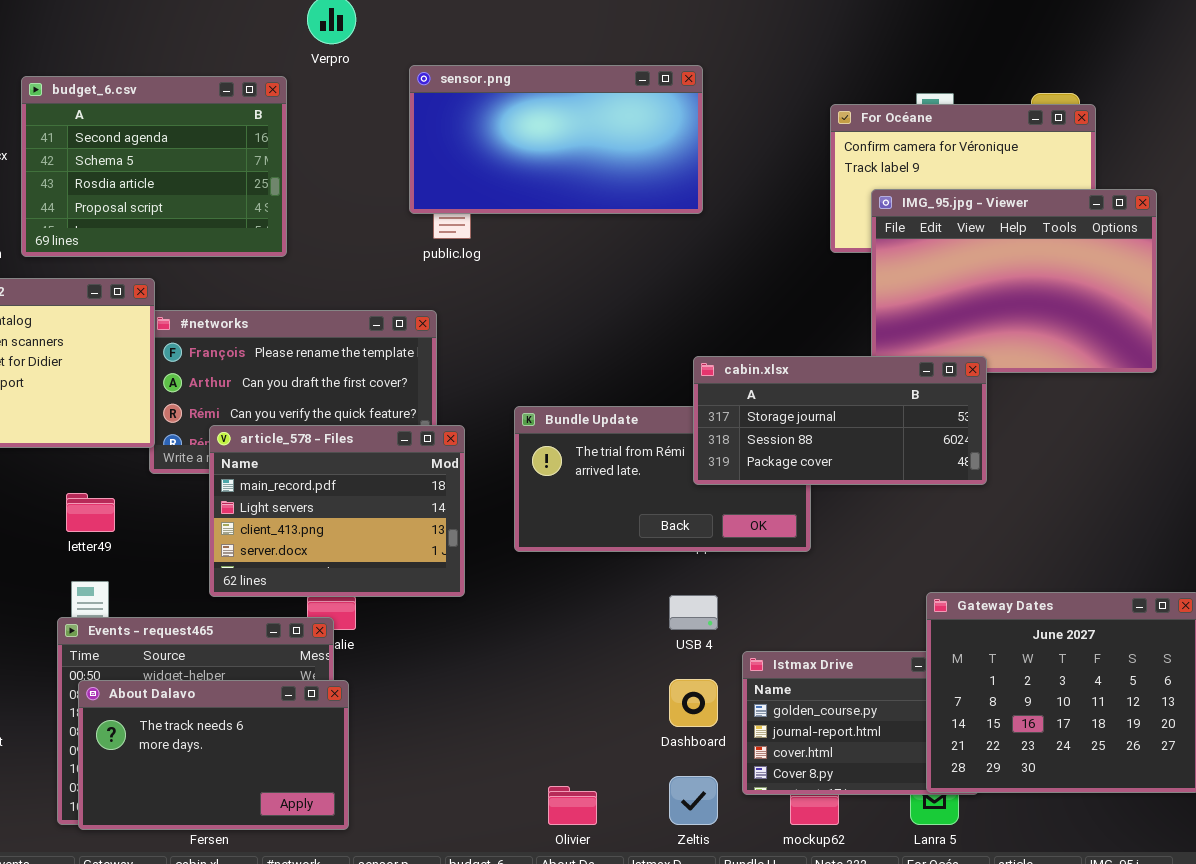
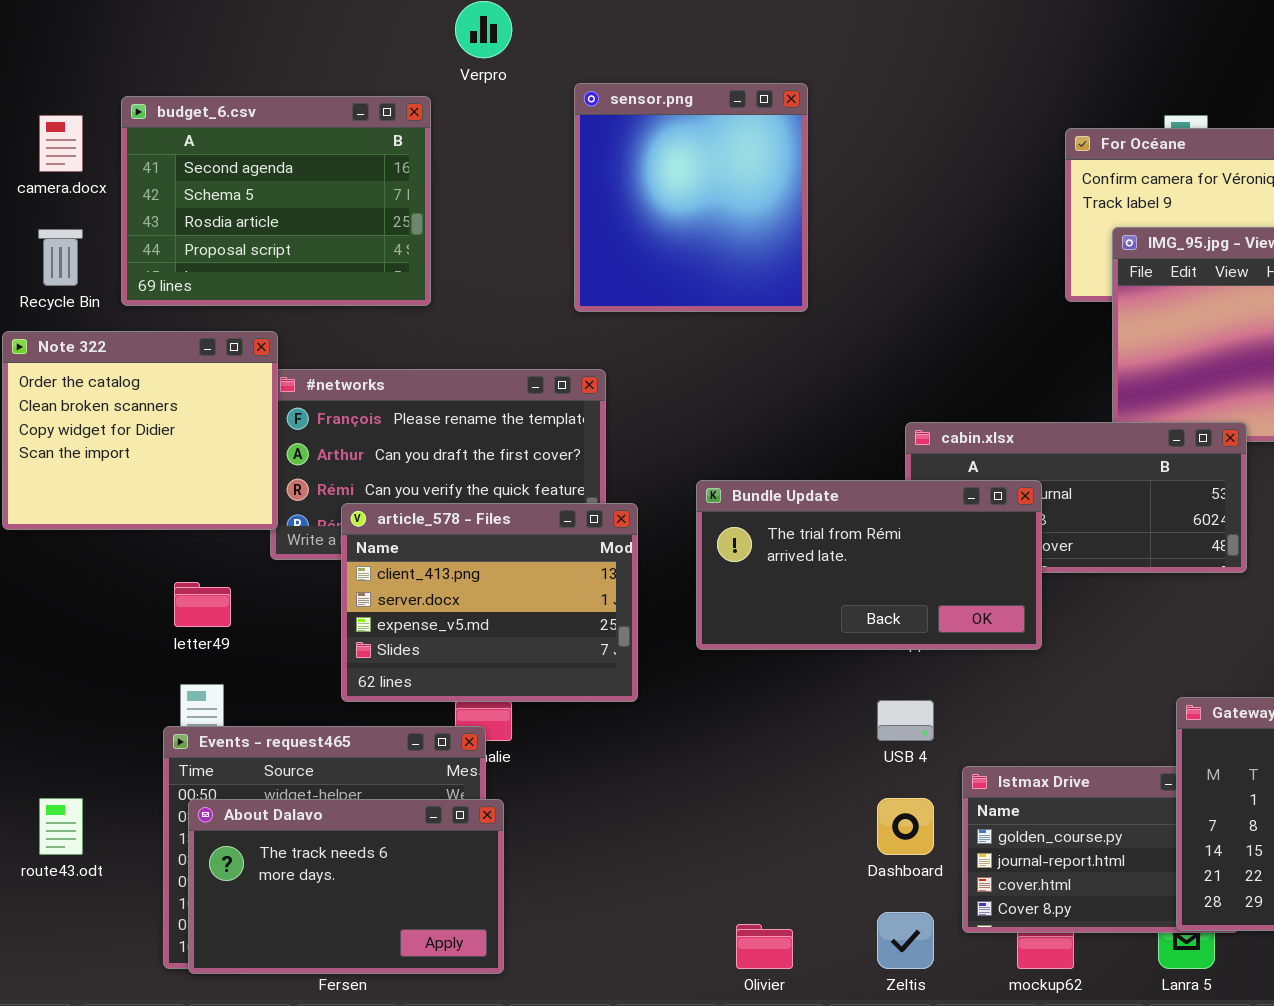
sensor.png: [409,65,703,214] -> [574,83,808,312], resized
Bundle Update: [514,406,811,552] -> [696,480,1042,650], raised
article_578 - Files: [209,425,465,597] -> [341,503,638,702], scrolled down 2 rows

